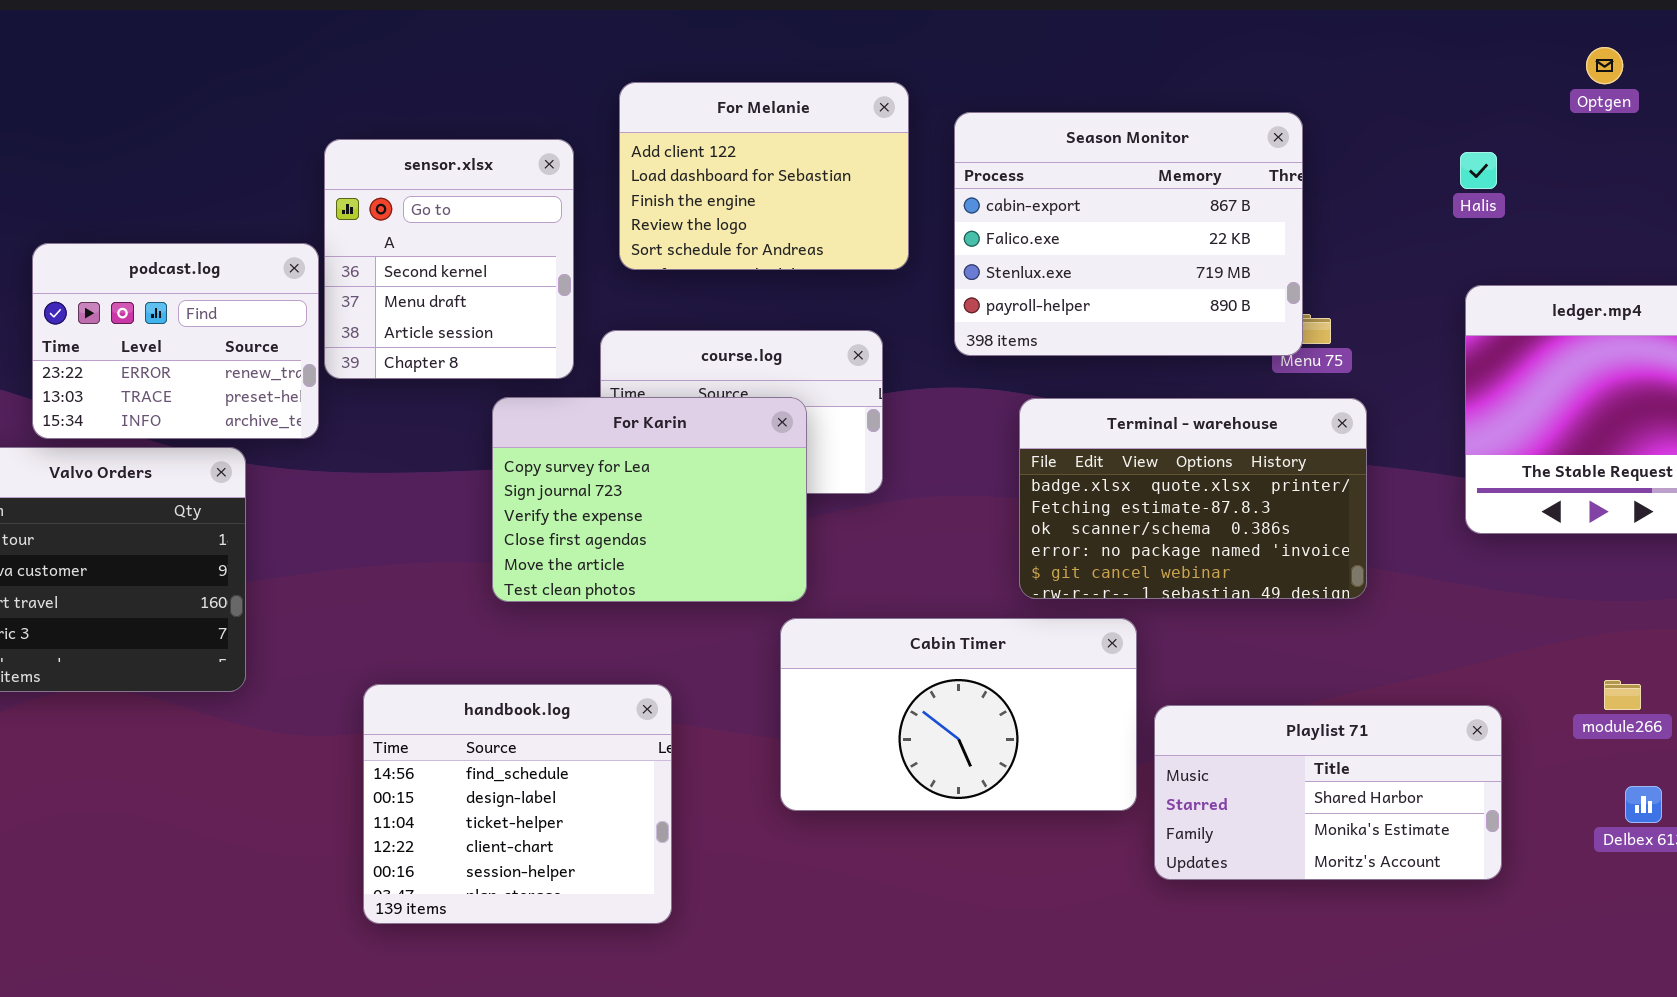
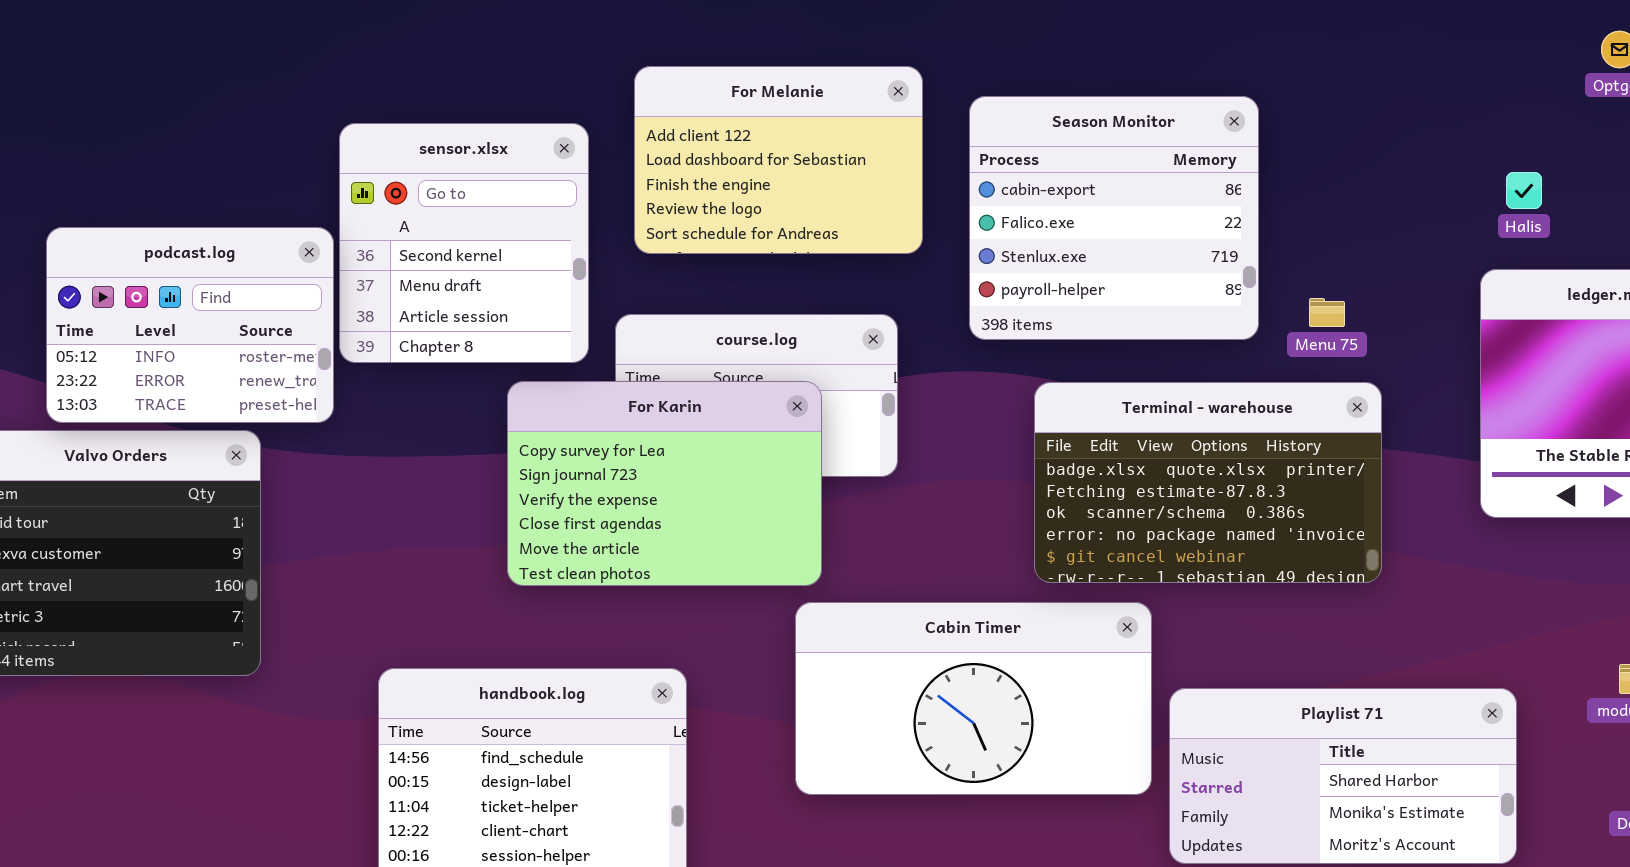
Season Monitor: [954,112,1303,356] -> [969,96,1259,340], resized
Halis: [1460,152,1497,189] -> [1506,172,1542,209], moved
podcast.log: [32,243,319,439] -> [46,227,334,423], scrolled up 1 row

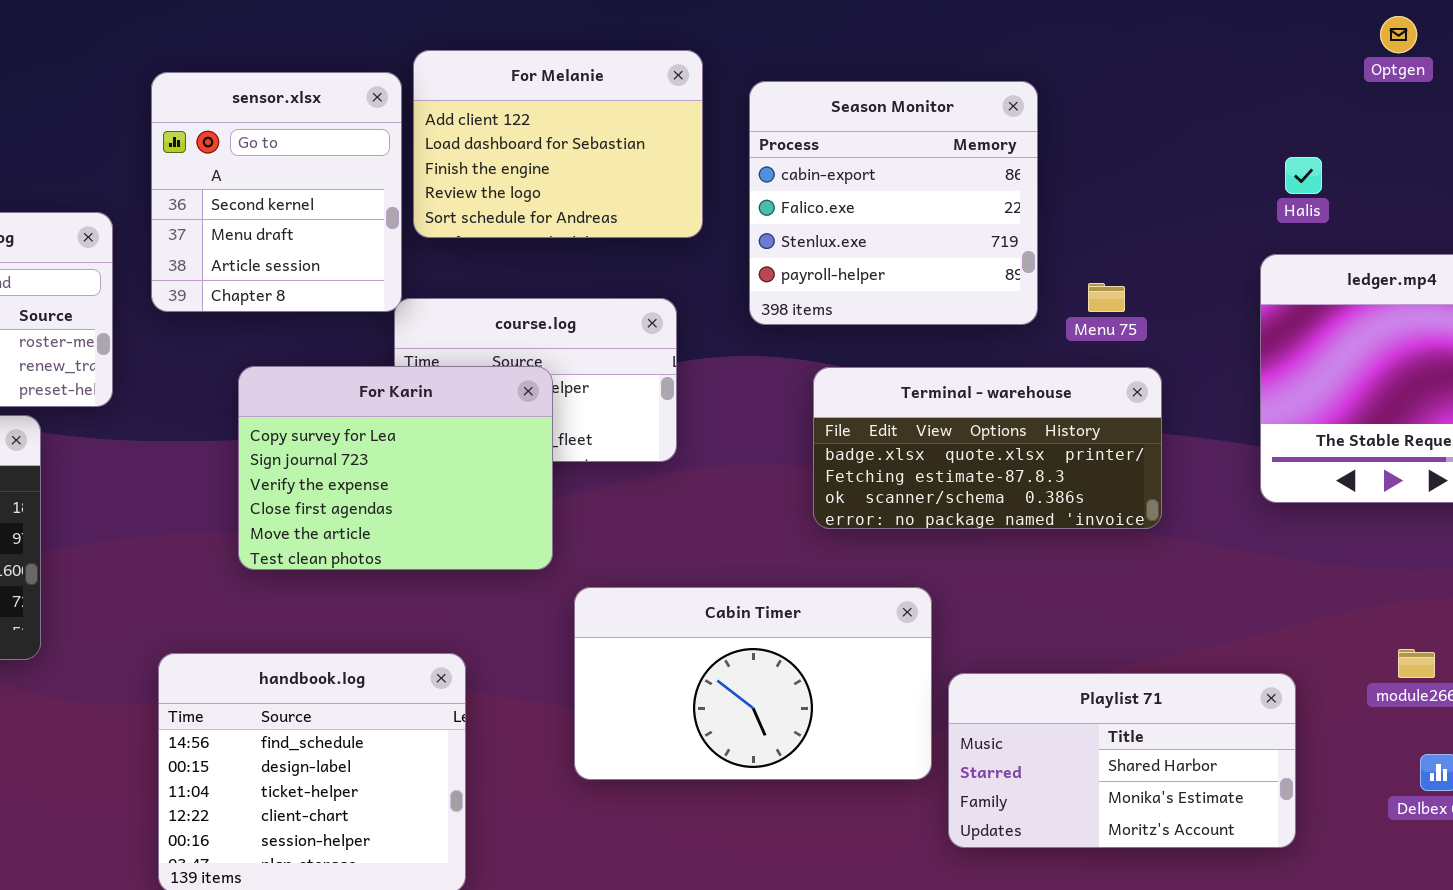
sensor.xlsx: [339,123,589,363] -> [151,72,402,312], moved
For Karin: [507,381,822,586] -> [238,366,553,570], moved
Terminal - warehouse: [1034,382,1382,583] -> [813,367,1162,529], resized

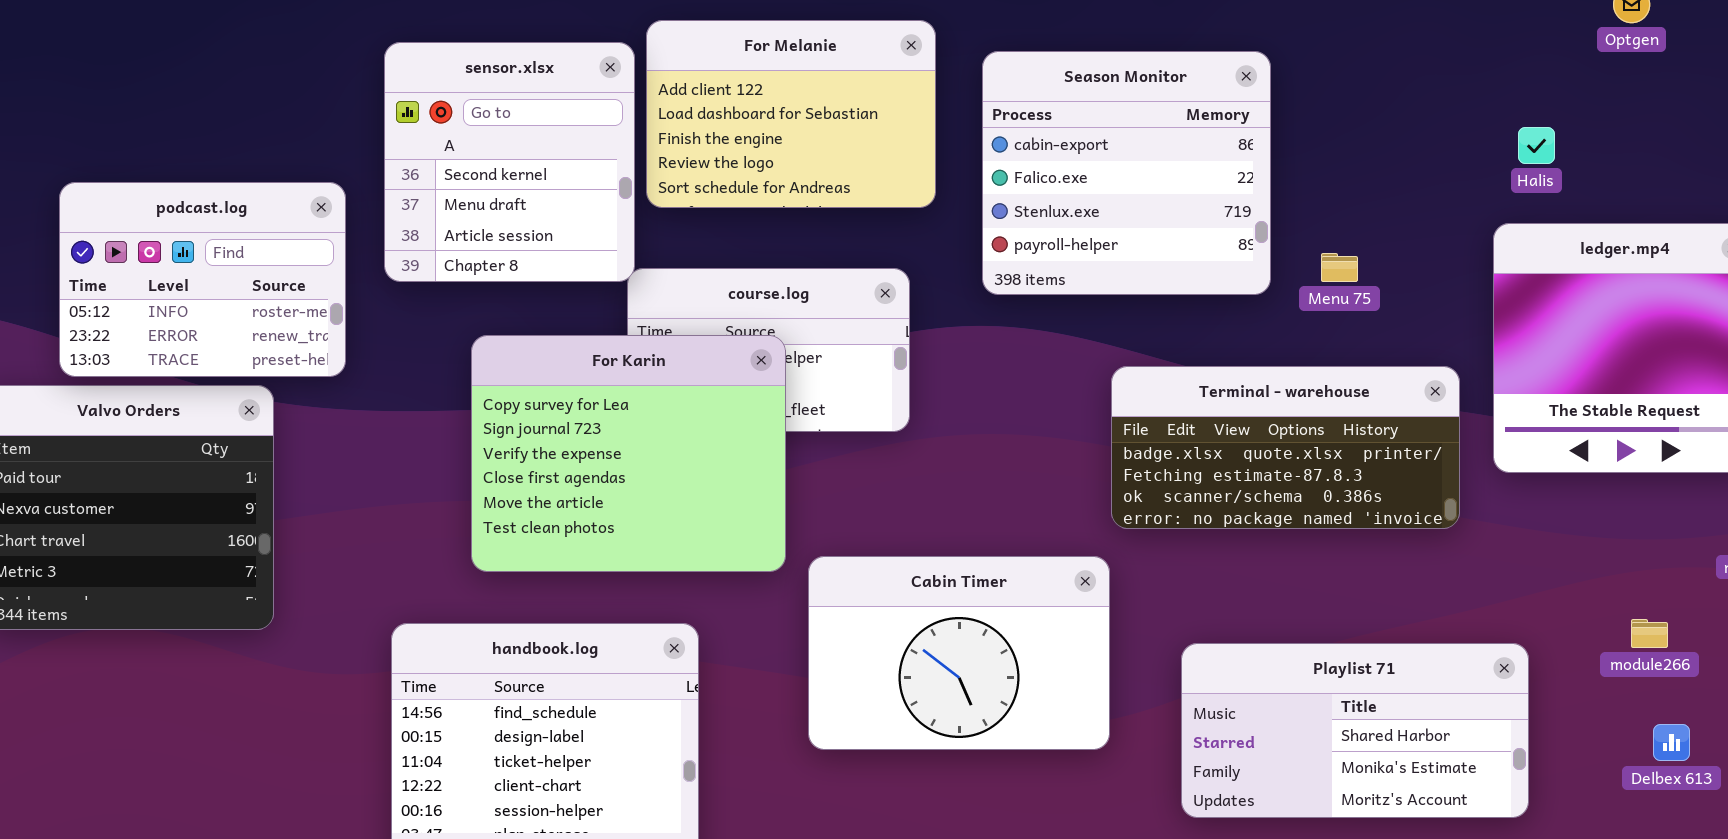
For Karin: [238,366,553,570] -> [471,335,786,572], resized
Terminal - warehouse: [813,367,1162,529] -> [1111,366,1460,529], moved
Cabin Timer: [574,587,932,780] -> [808,556,1110,750], resized

